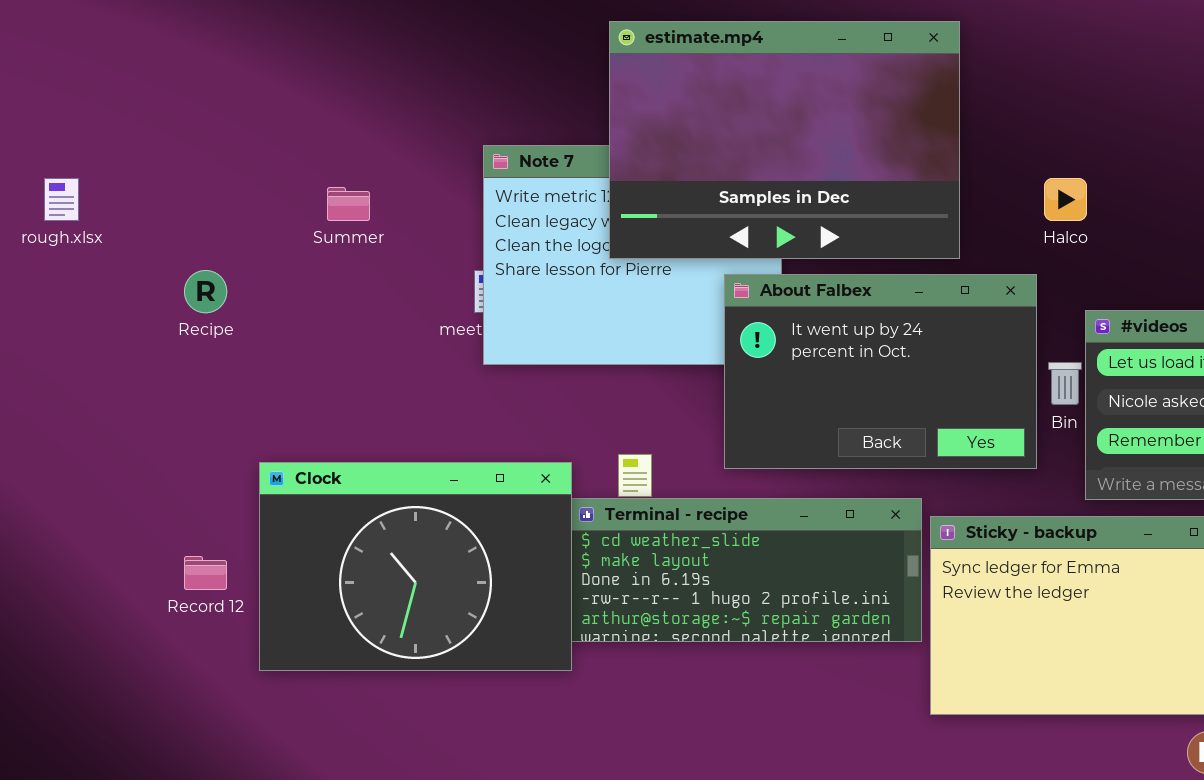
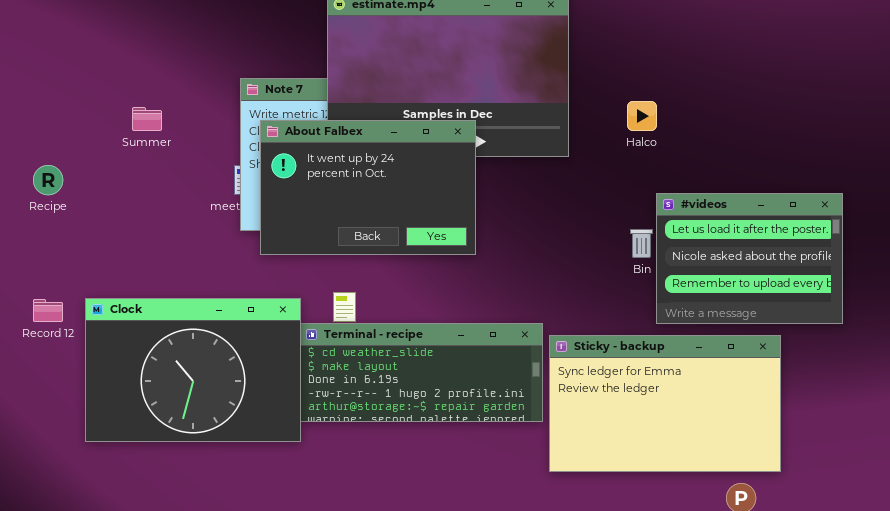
About Falbex: [724,274,1037,469] -> [260,120,476,255], moved
Record 12: [184,556,227,590] -> [33,299,63,322], moved

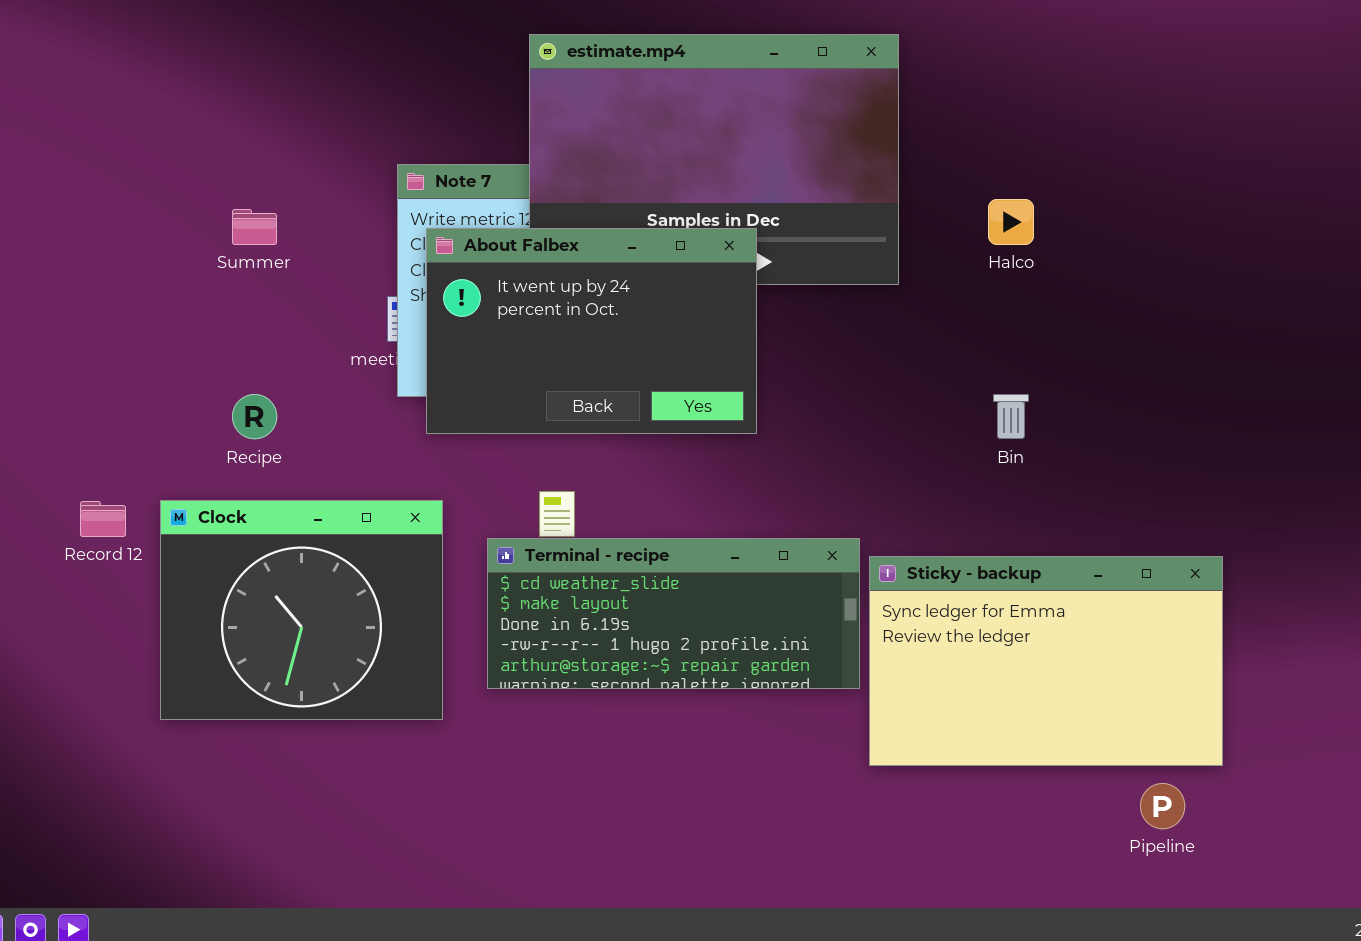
Recipe: [33,165,63,195] -> [232,394,277,439], moved
#videos: [656,193,843,324] -> none, closed
Clock: [85,298,301,442] -> [160,500,443,720], resized

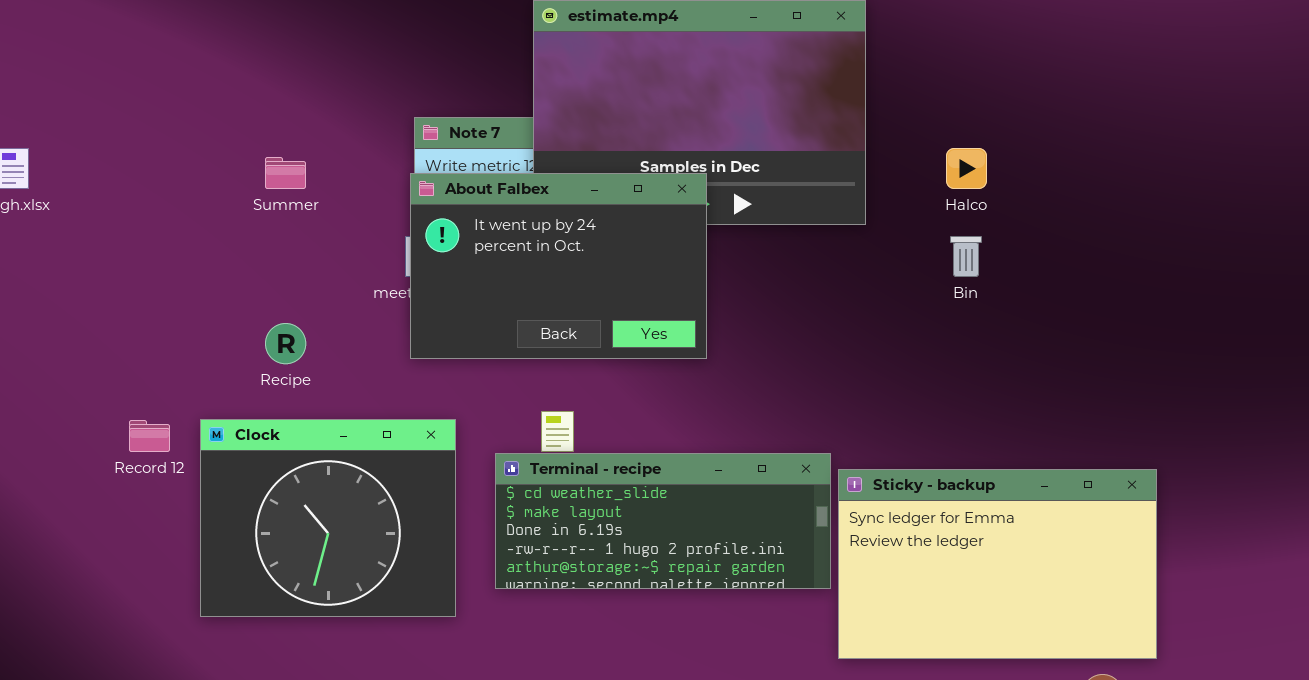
About Falbex: [426,228,757,434] -> [410,173,707,359], moved
Bin: [993,394,1029,439] -> [950,236,982,277], moved

